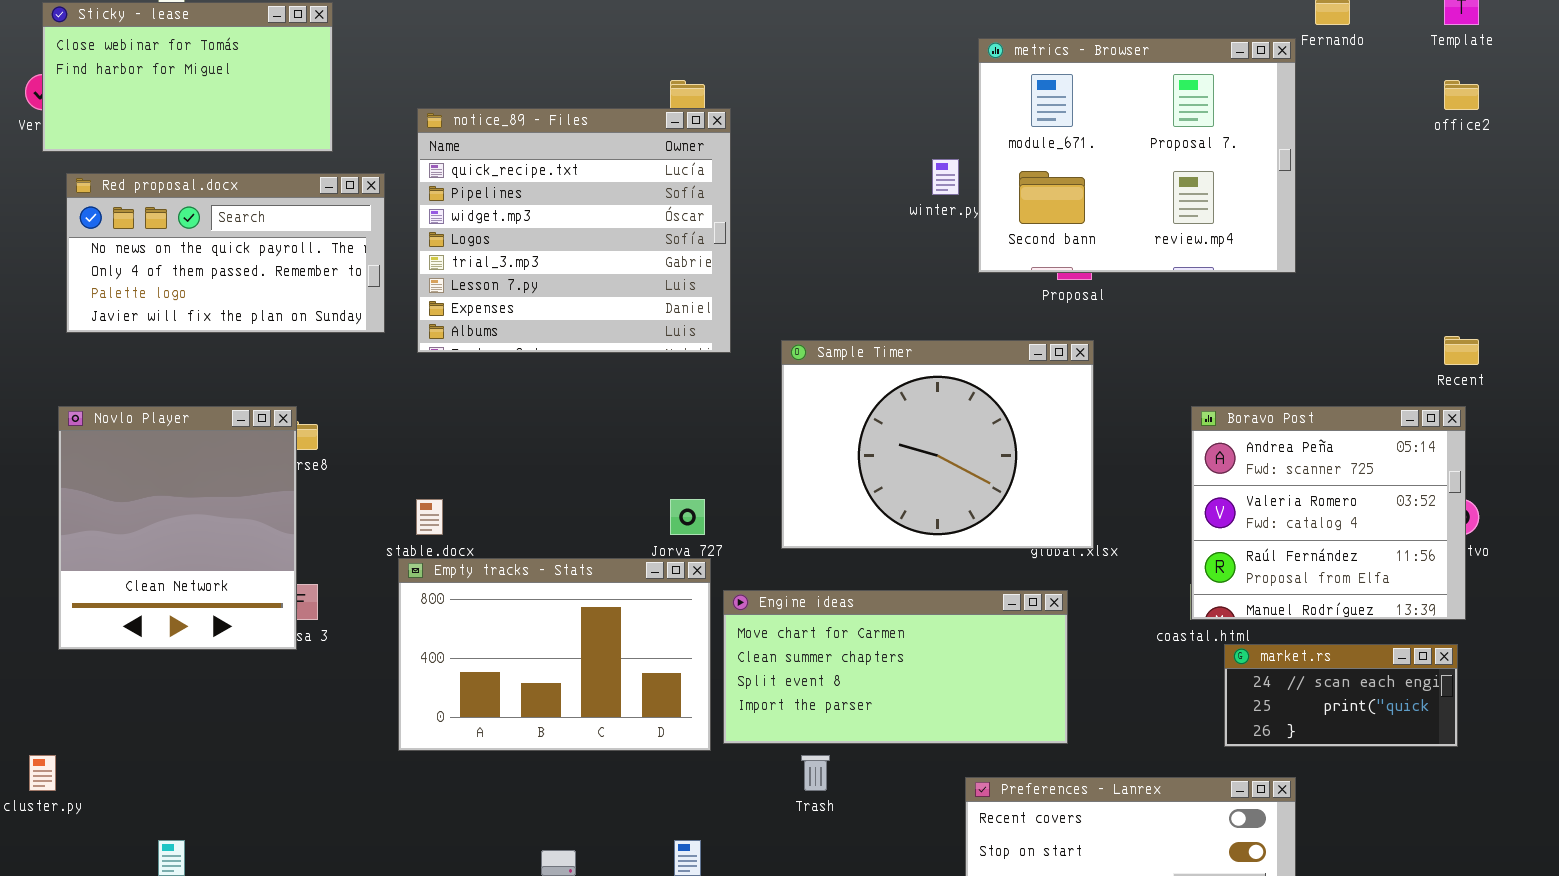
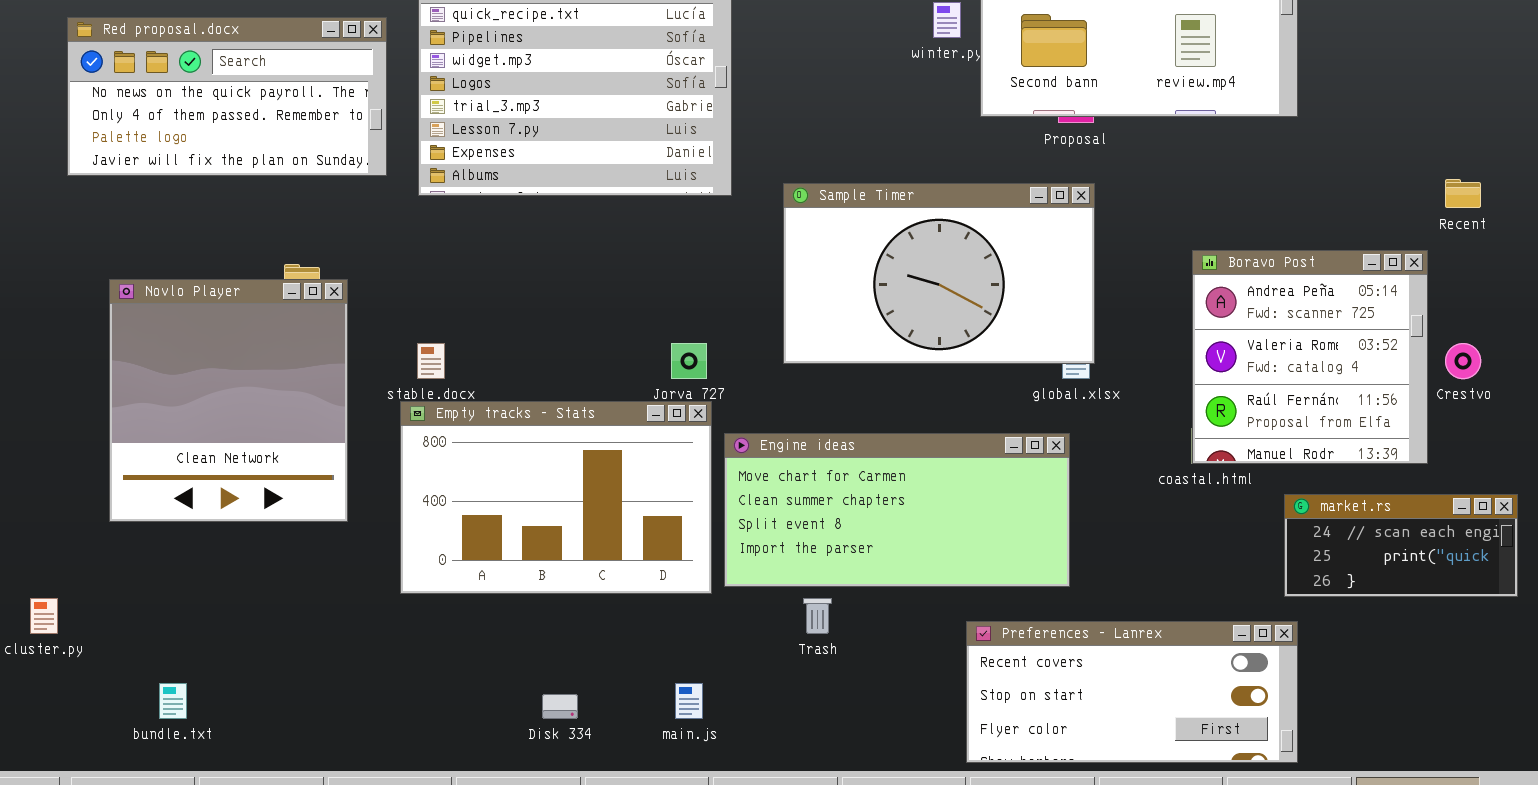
Sample Timer: [781,340,1094,549] -> [783,183,1095,364], resized
Novlo Player: [58,406,297,650] -> [109,279,348,522], moved
Boravo Post: [1191,406,1466,620] -> [1192,250,1428,464], resized
market.rs: [1224,644,1458,747] -> [1284,494,1518,597], moved

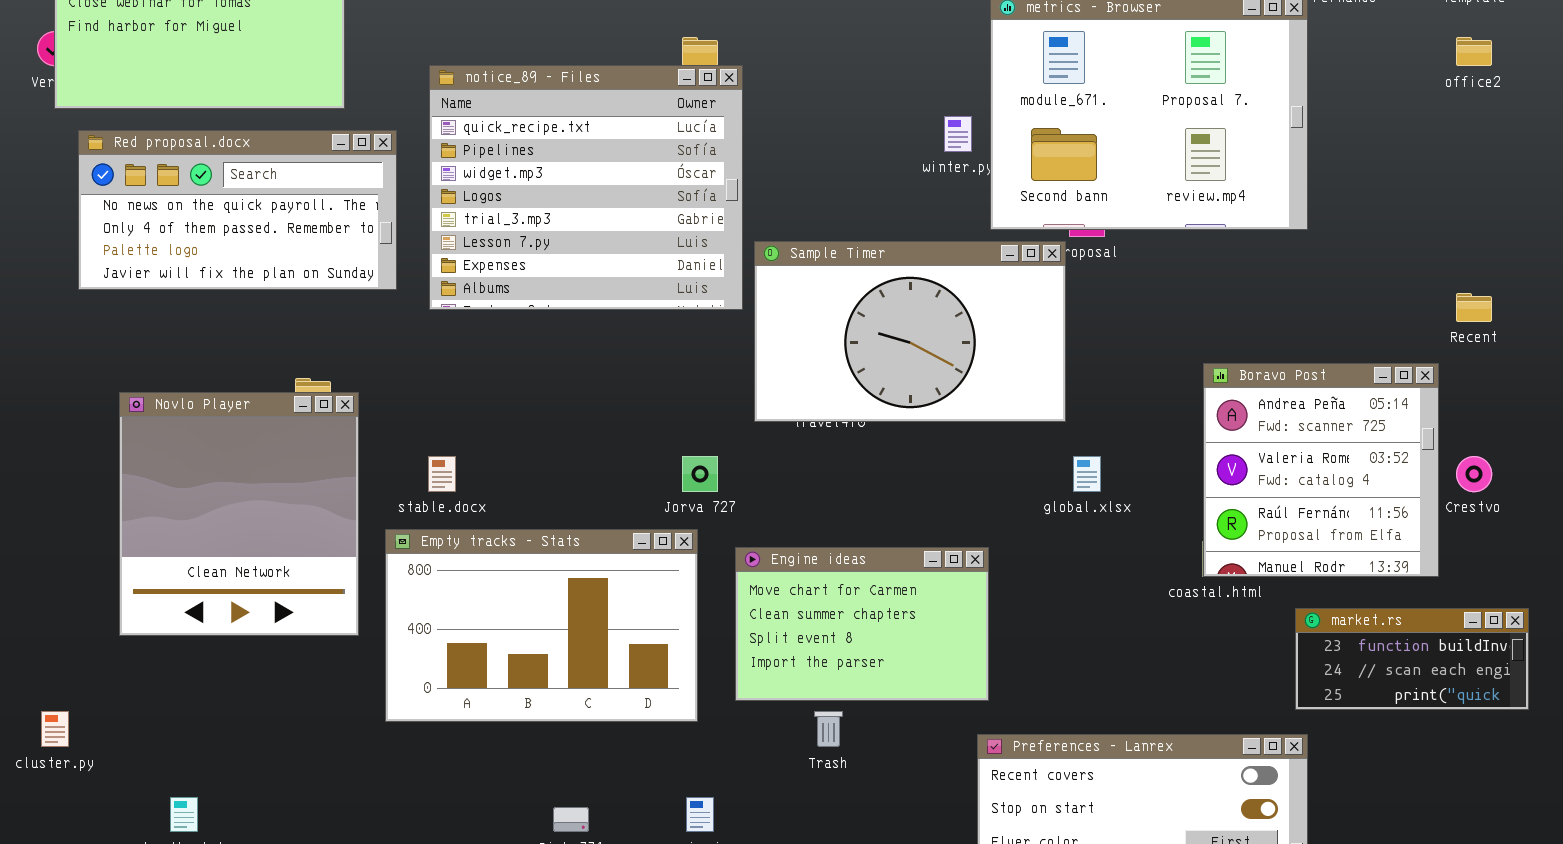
Sample Timer: [783,183,1095,364] -> [754,241,1066,422], moved
Empty tracks - Stats: [400,401,712,594] -> [385,529,698,722], moved
Engine ideas: [724,433,1070,587] -> [735,547,989,701], resized
market.rs: [1284,494,1518,597] -> [1295,608,1529,710], scrolled up 1 row

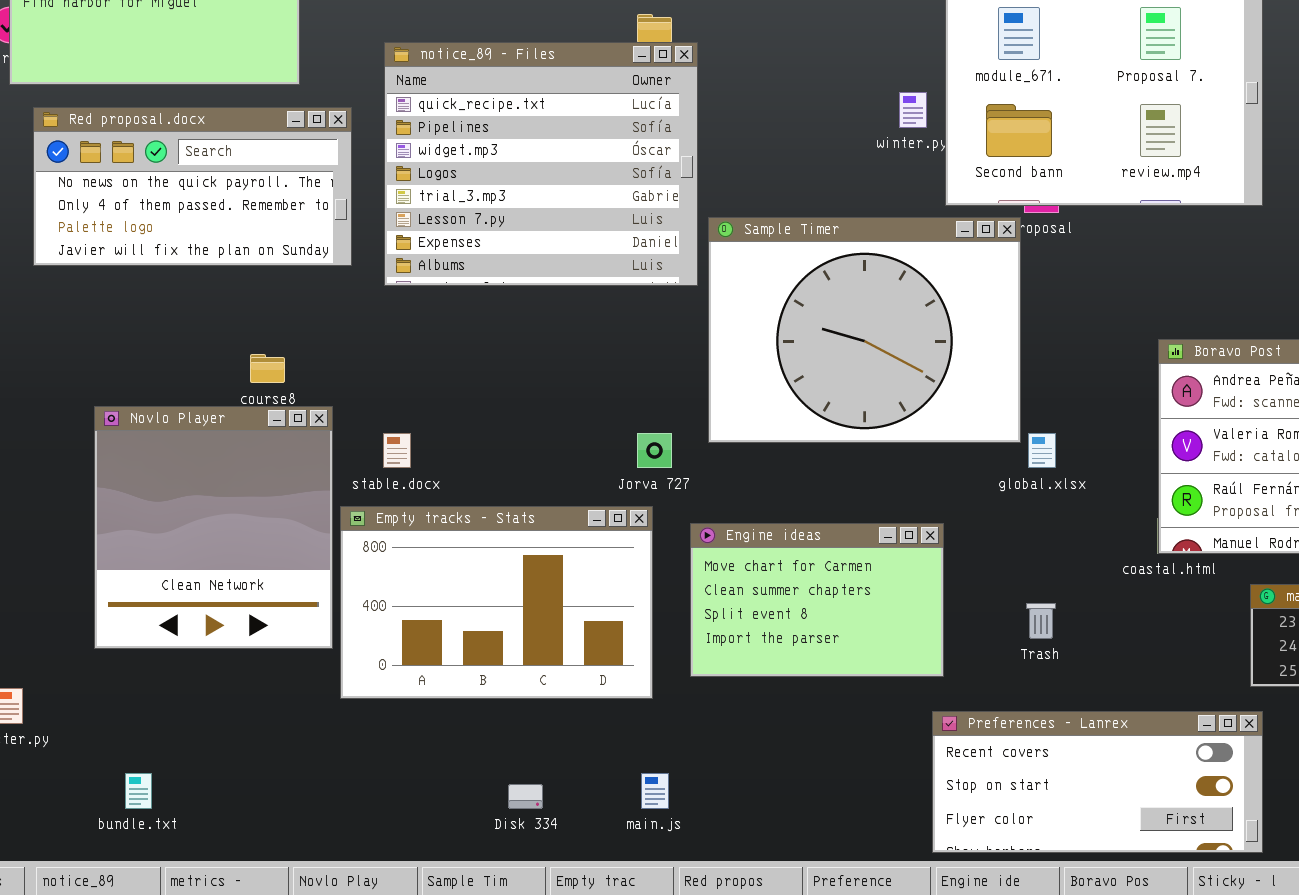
Sample Timer: [754,241,1066,422] -> [708,217,1021,443], resized
Novlo Player: [119,392,359,636] -> [94,406,333,649], moved
Trash: [814,711,843,747] -> [1026,603,1056,639], moved

